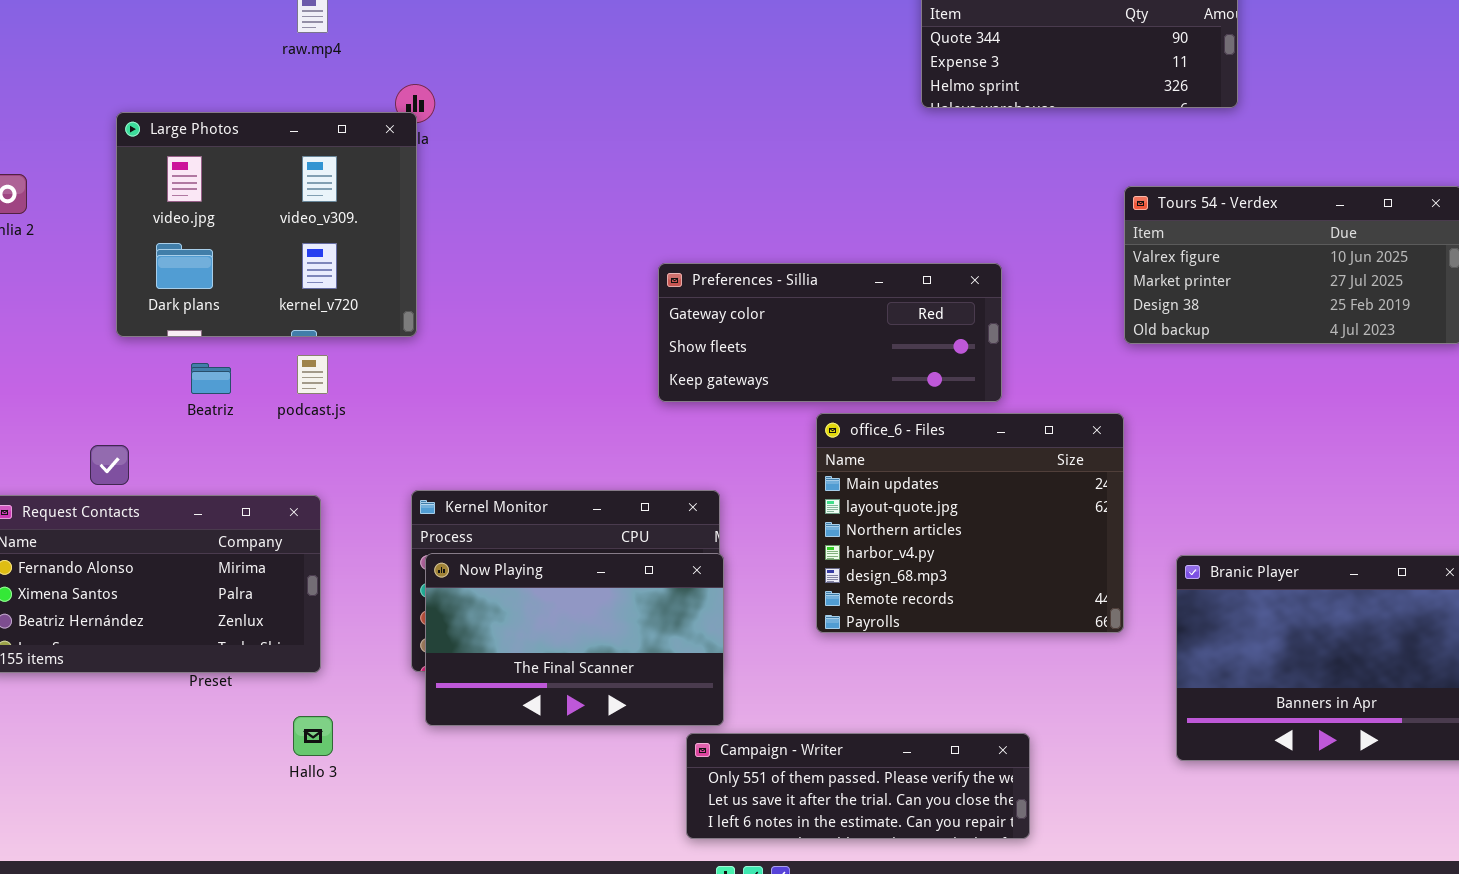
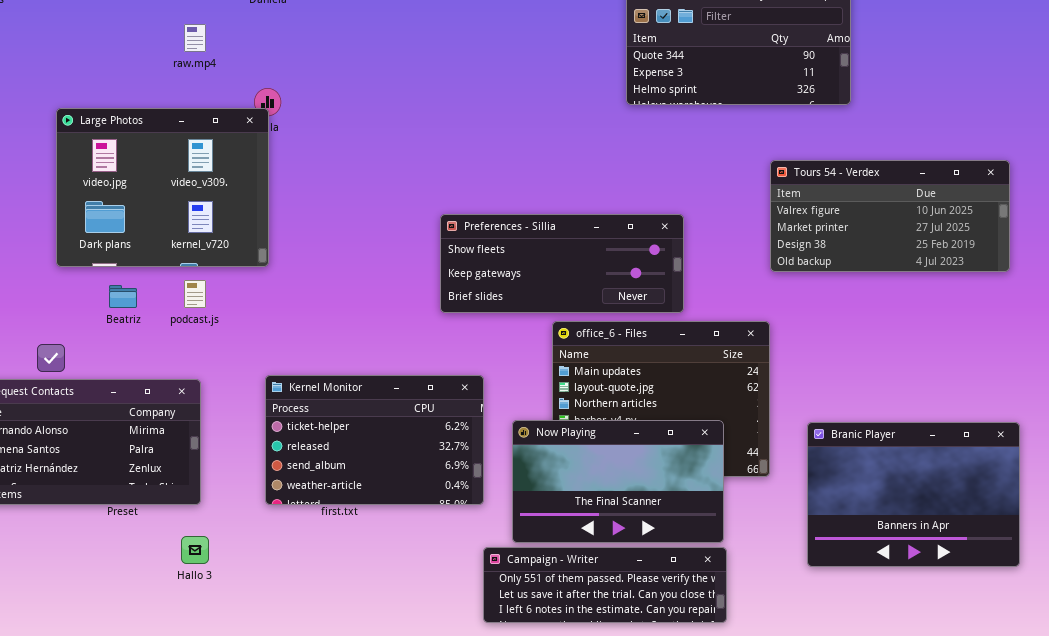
Preferences - Sillia: [658,263,1002,402] -> [440,214,684,313], scrolled down 1 row
Now Playing: [425,553,724,726] -> [512,420,724,543], moved
Campaign - Writer: [686,733,1030,839] -> [483,547,727,623], moved

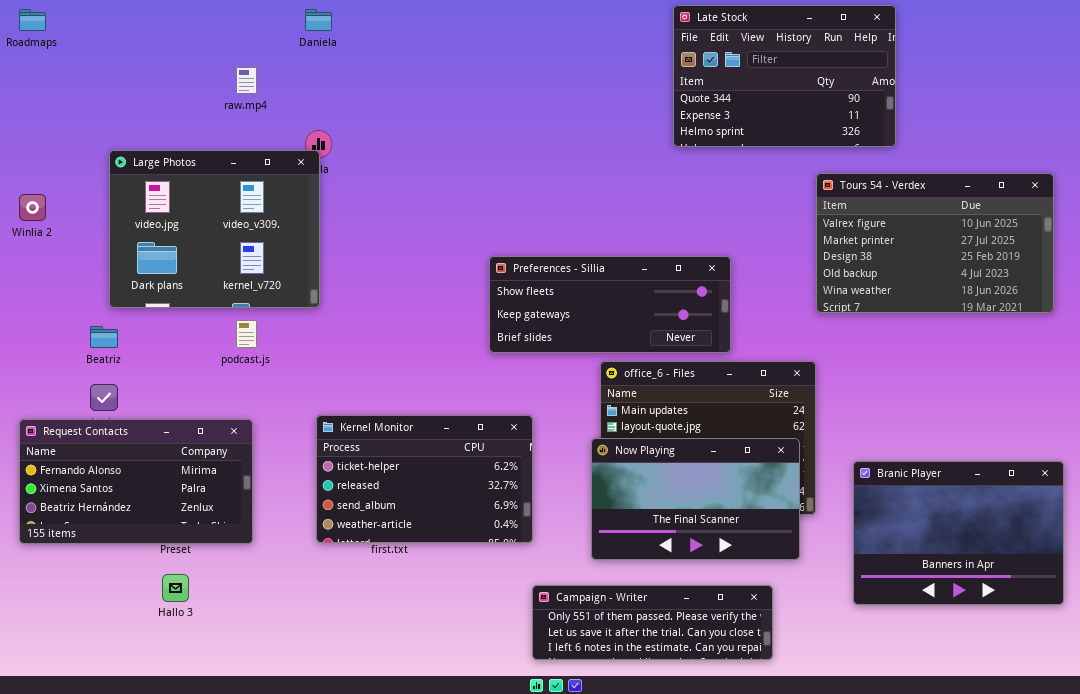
Tours 54 - Verdex: [770,160,1010,272] -> [816,173,1054,313], resized
Beatriz: [109,285,137,308] -> [90,326,118,348], moved
Now Playing: [512,420,724,543] -> [591,438,800,560], moved
Hallo 3: [181,536,209,564] -> [162,574,189,602], moved

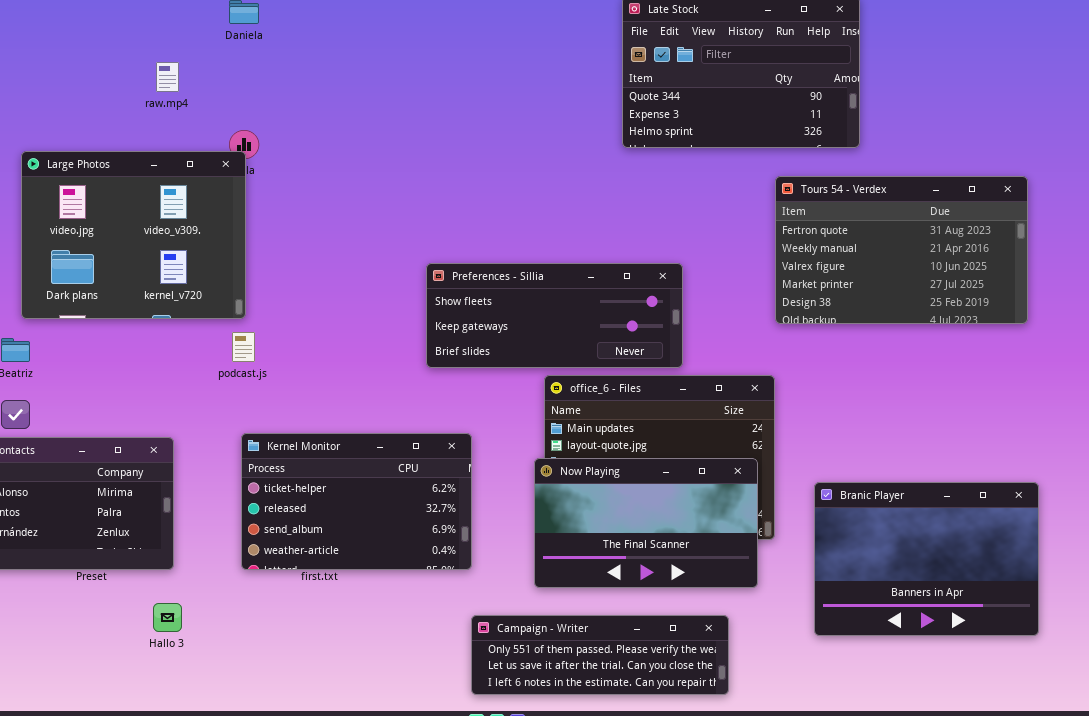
Tours 54 - Verdex: [816,173,1054,313] -> [775,176,1028,324], scrolled up 2 rows
podcast.js: [236,320,257,348] -> [232,332,255,362], moved
Hallo 3: [162,574,189,602] -> [153,603,182,632], moved

